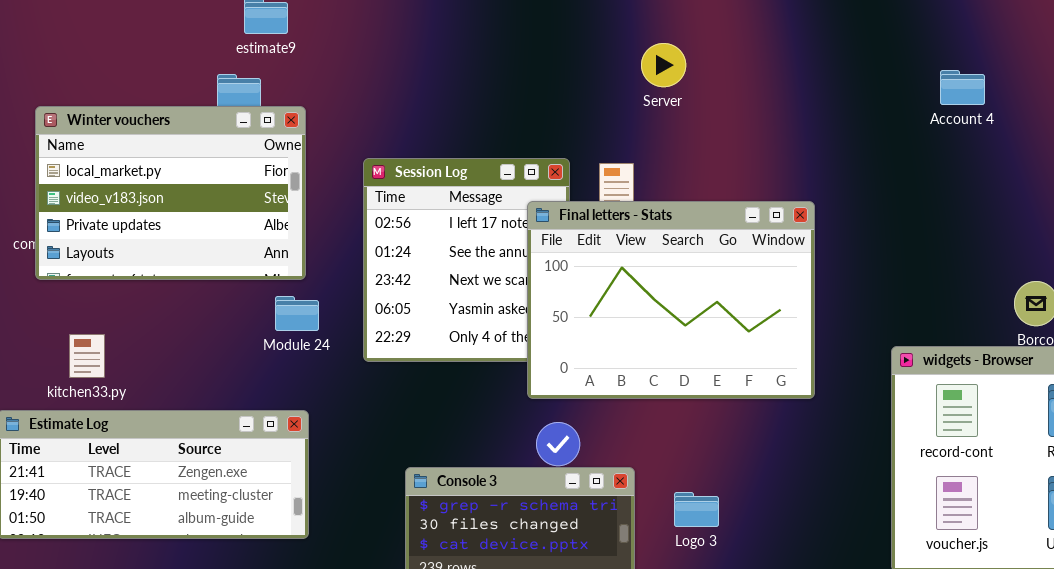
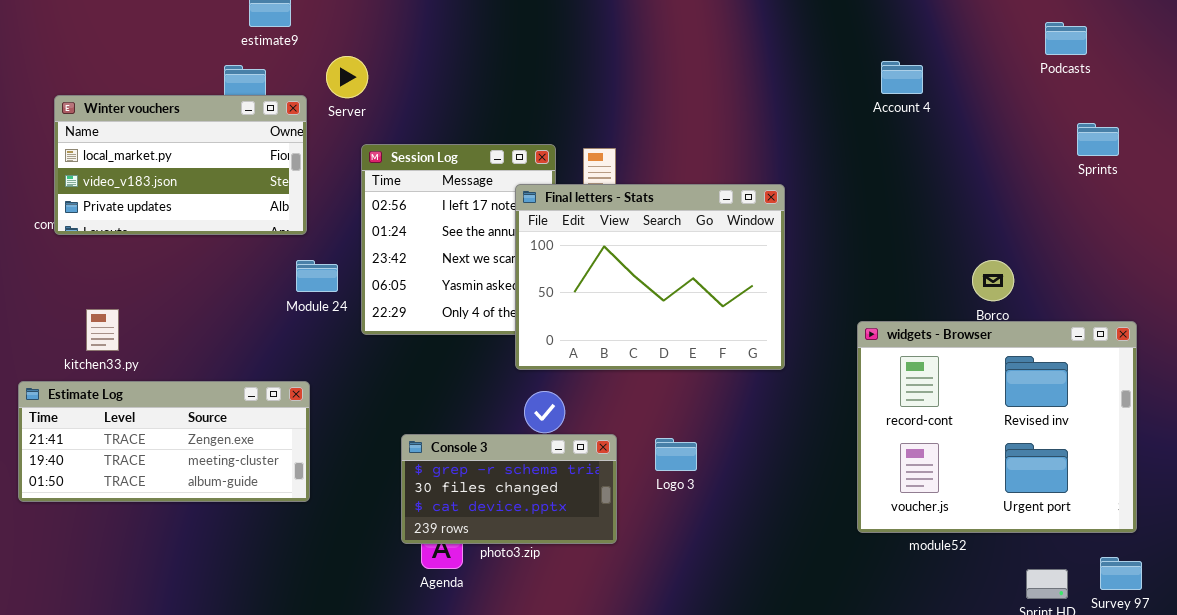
Server: [641,43,686,87] -> [326,56,368,98], moved
Account 4: [940,70,985,105] -> [881,61,923,94], moved
Winter vouchers: [35,106,306,280] -> [54,95,307,235], resized
Module 24: [275,296,319,331] -> [296,260,338,292], moved
Logo 3: [674,492,719,527] -> [655,438,697,471], moved

